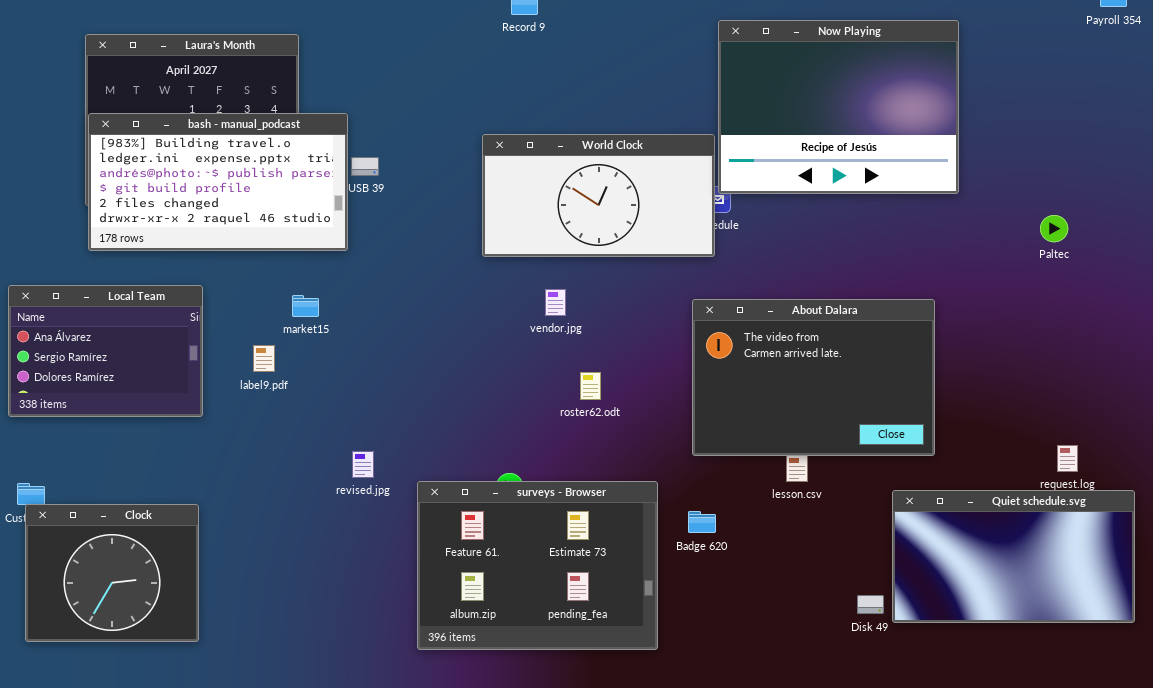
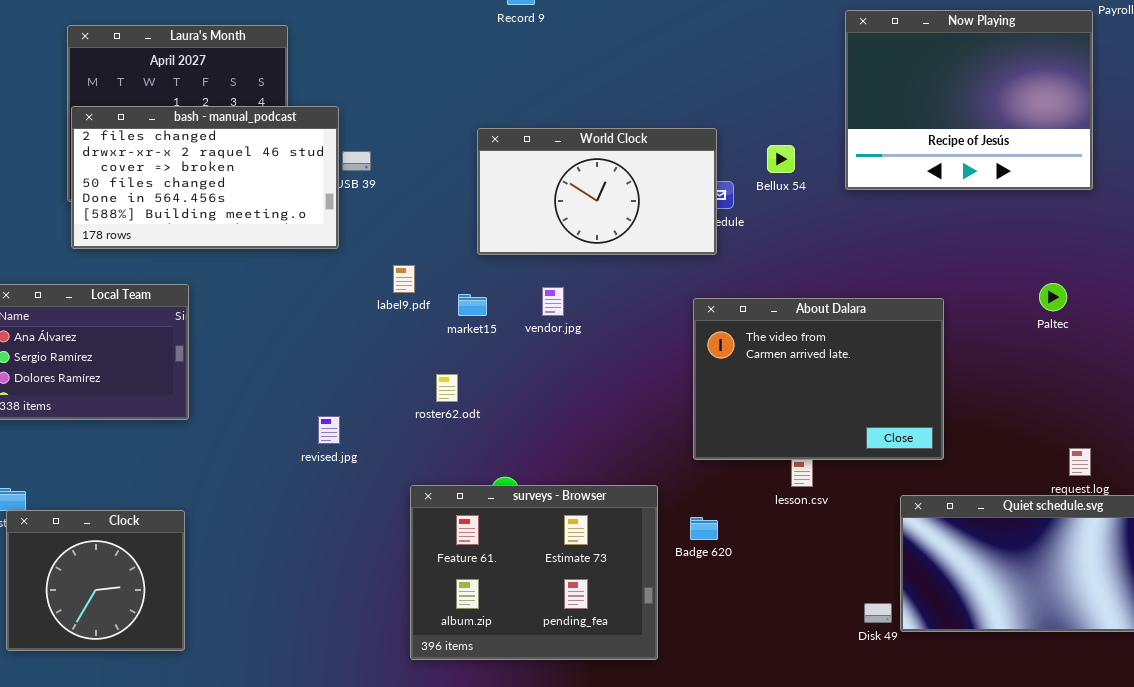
Now Playing: [718,20,959,194] -> [845,10,1093,190], moved
bash - manual_podcast: [88,113,348,251] -> [71,106,339,249], scrolled down 4 rows
Paltec: [1040,215,1068,242] -> [1039,283,1067,311], moved
market15: [292,295,319,317] -> [458,294,487,316], moved
label9.pdf: [253,345,275,372] -> [393,265,415,293], moved
roster62.odt: [580,372,601,400] -> [436,374,458,402], moved
revised.jpg: [352,451,374,478] -> [318,416,340,444], moved

